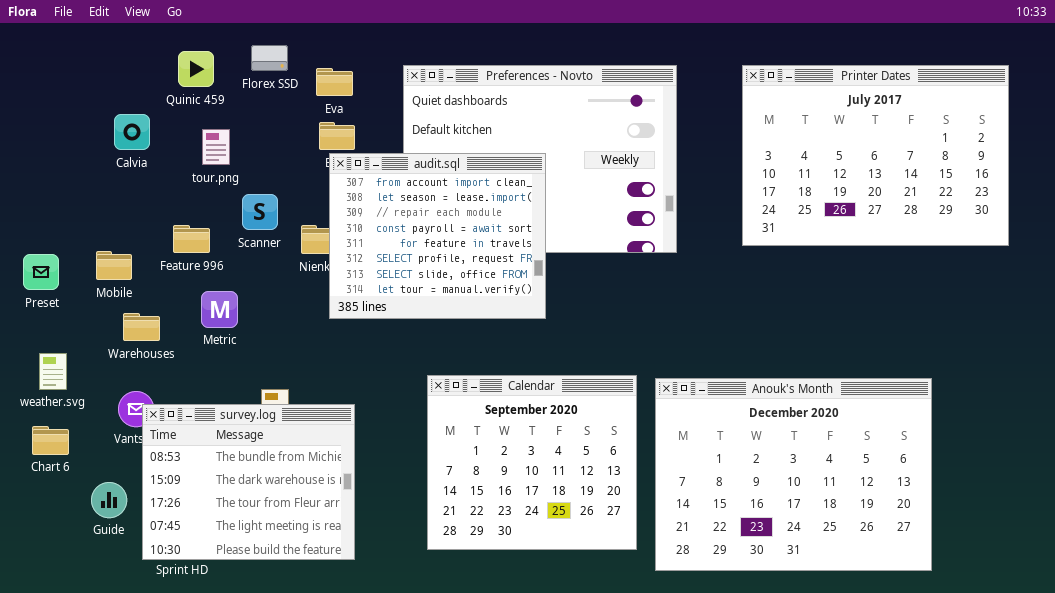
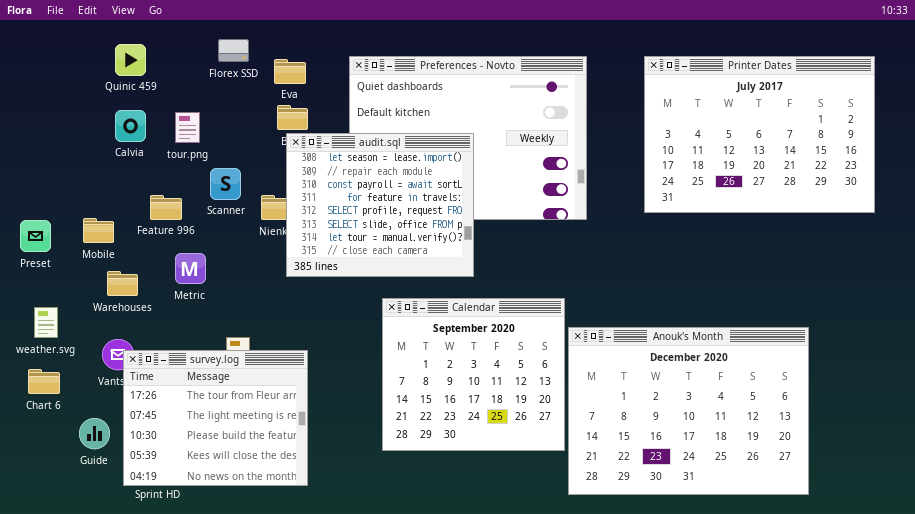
Quinic 459: [178,51,214,87] -> [115,44,146,76], moved
Calvia: [114,114,150,150] -> [115,110,146,142], moved
audit.sql: [329,153,546,319] -> [286,133,474,277], scrolled down 1 row
Calendar: [427,375,637,550] -> [382,298,565,451], moved
survey.log: [142,404,355,560] -> [123,350,308,486], scrolled down 2 rows

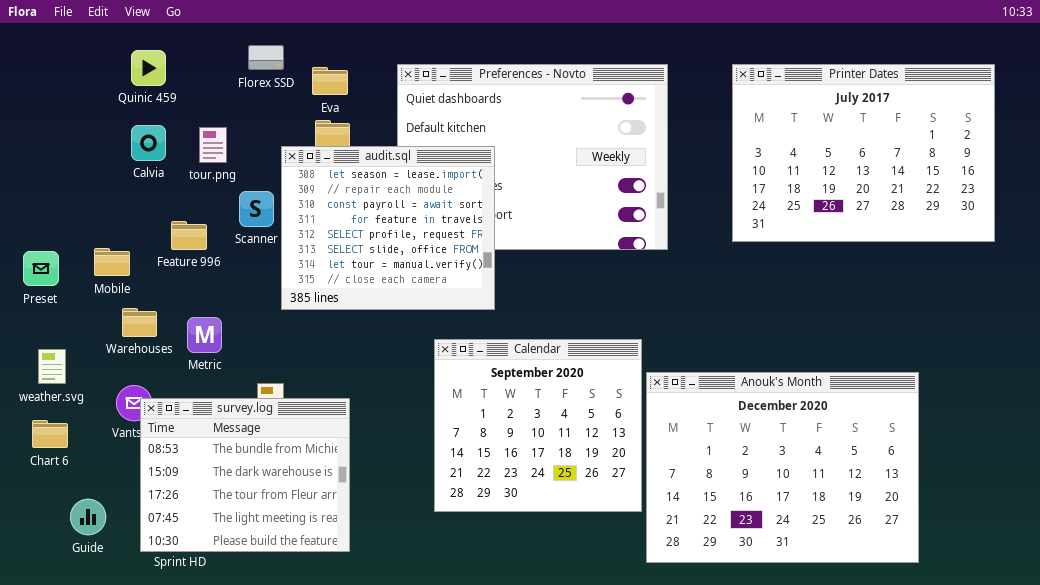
audit.sql: [286,133,474,277] -> [281,146,495,310], moved
Metric: [175,253,206,284] -> [187,317,222,353], moved
survey.log: [123,350,308,486] -> [140,398,350,552], scrolled up 2 rows
Guide: [79,418,110,449] -> [70,499,106,535], moved

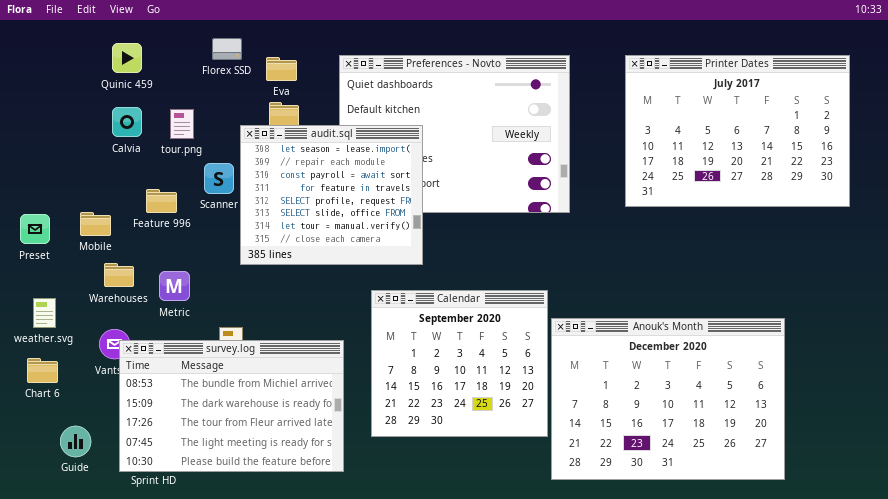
survey.log: [140,398,350,552] -> [119,340,344,472], resized

